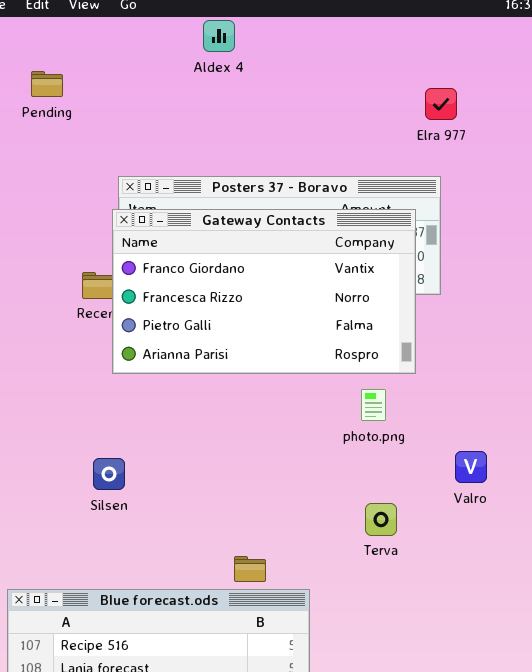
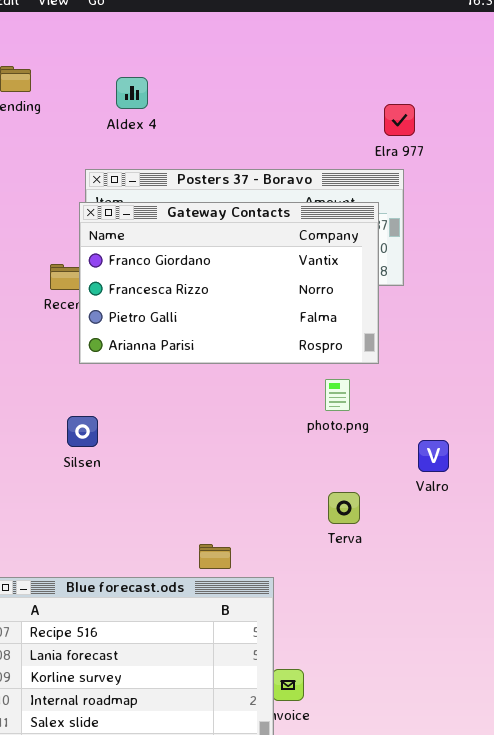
Aldex 4: [203,20,235,52] -> [116,77,148,109], moved
Elra 977: [425,88,457,120] -> [384,104,415,136], moved
Silsen: [93,458,125,490] -> [67,416,98,447], moved

